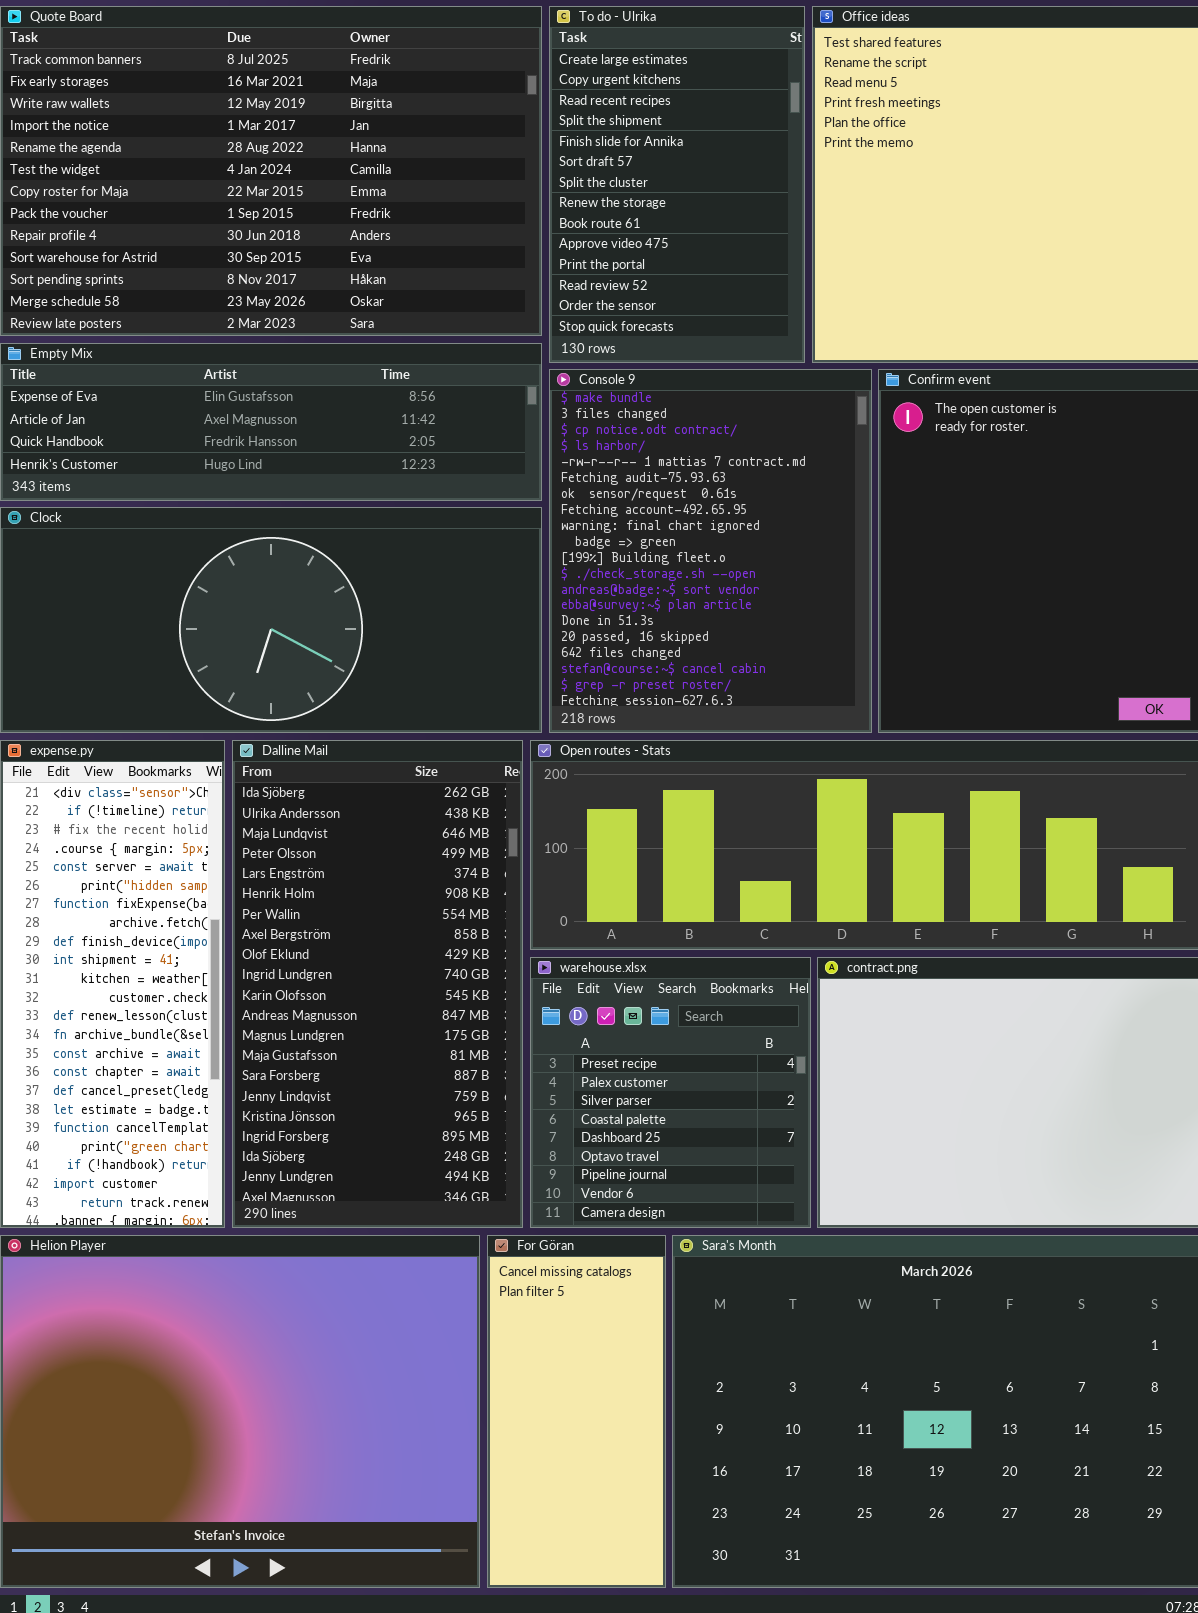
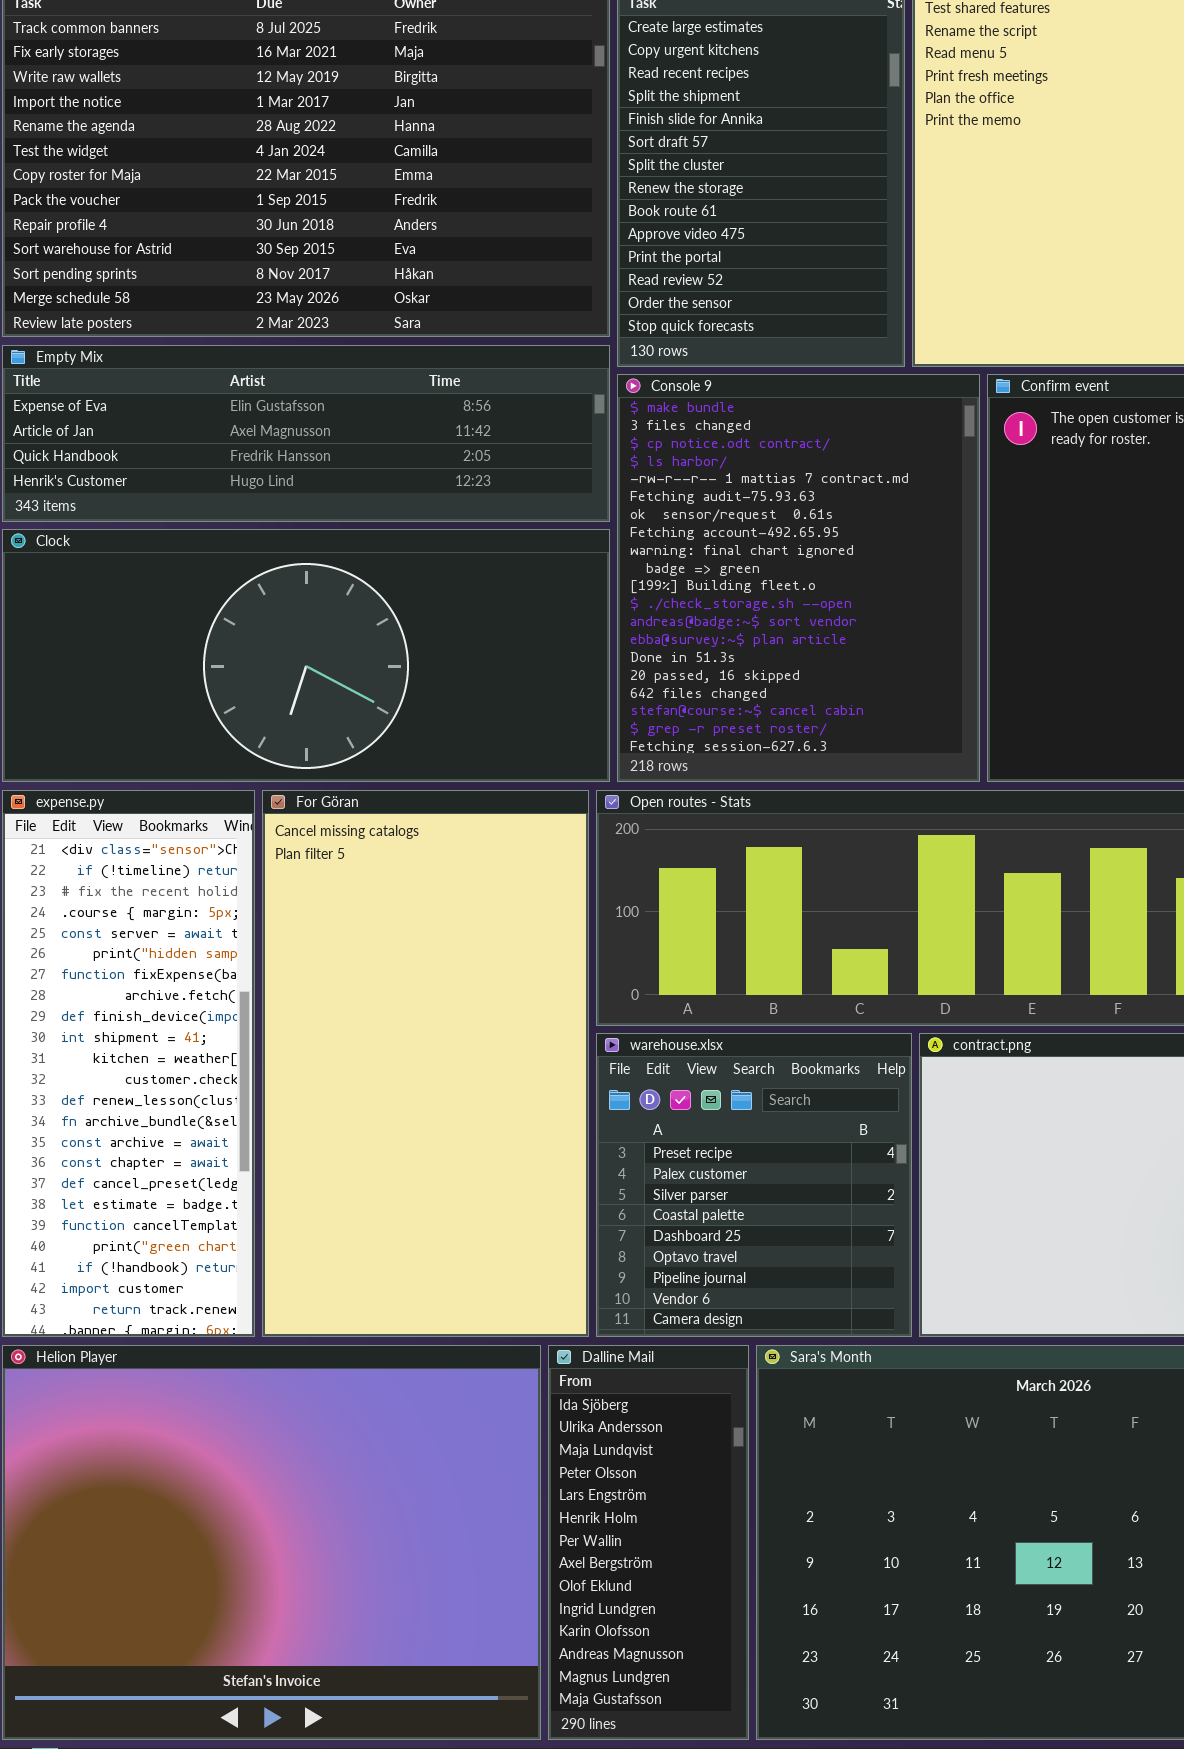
Dalline Mail: [232,740,523,1228] -> [548,1345,749,1740], moved, resized
For Göran: [487,1235,666,1588] -> [262,790,589,1337], moved, resized

